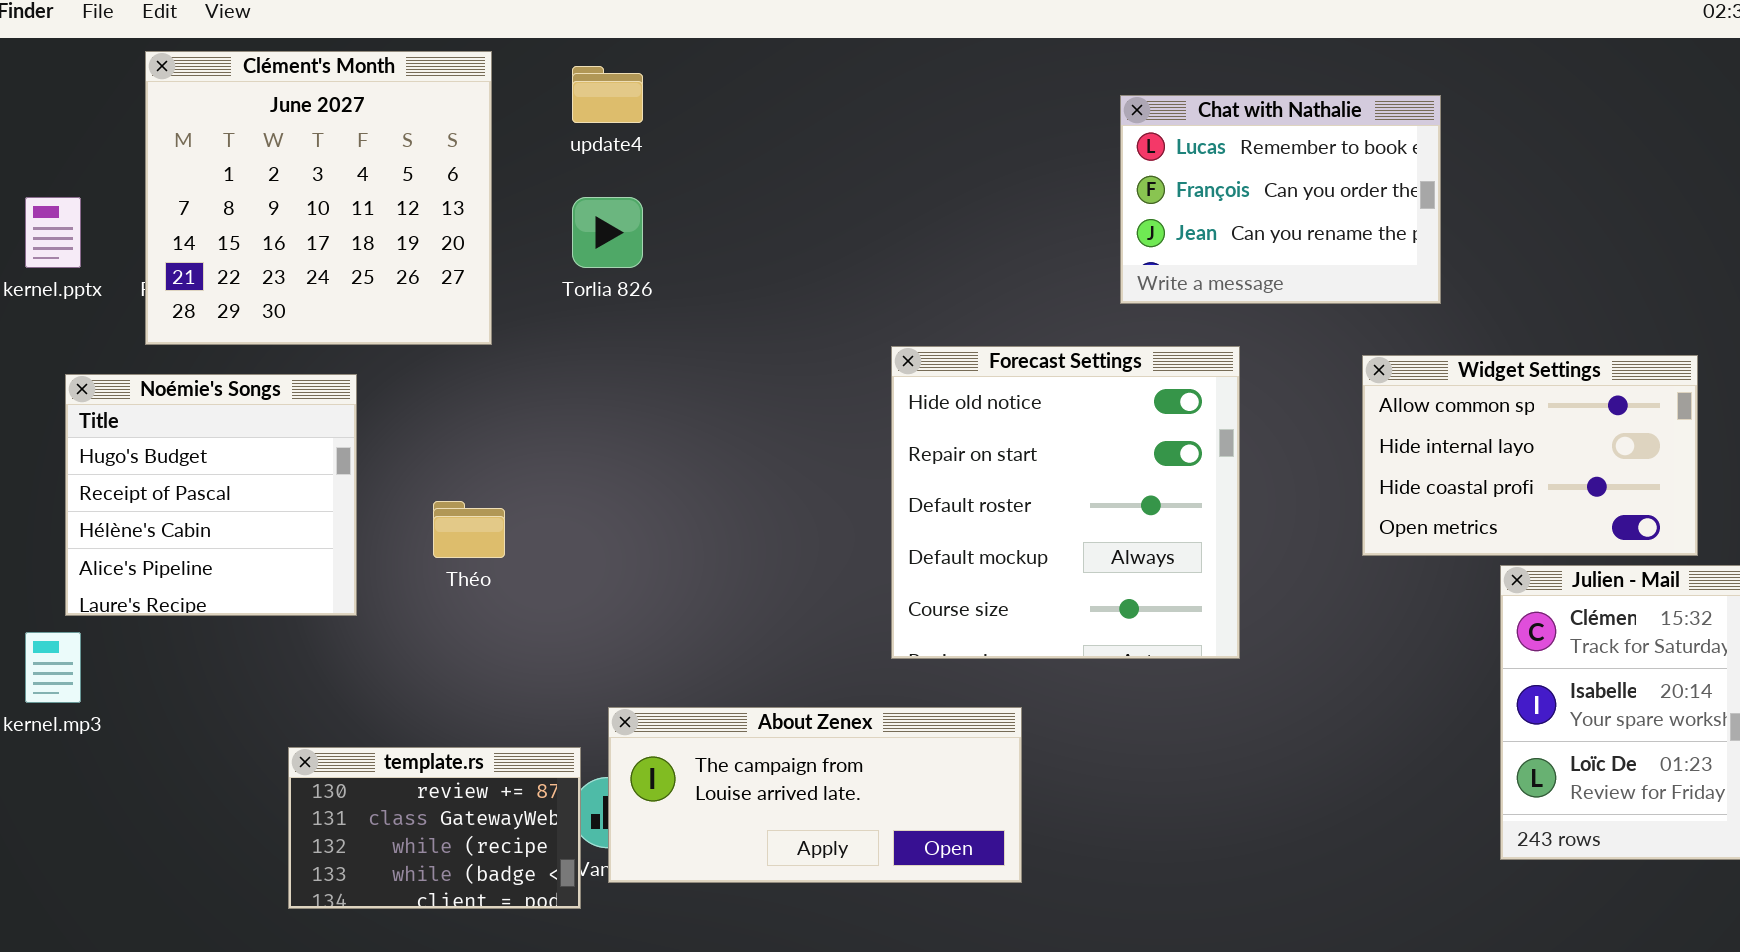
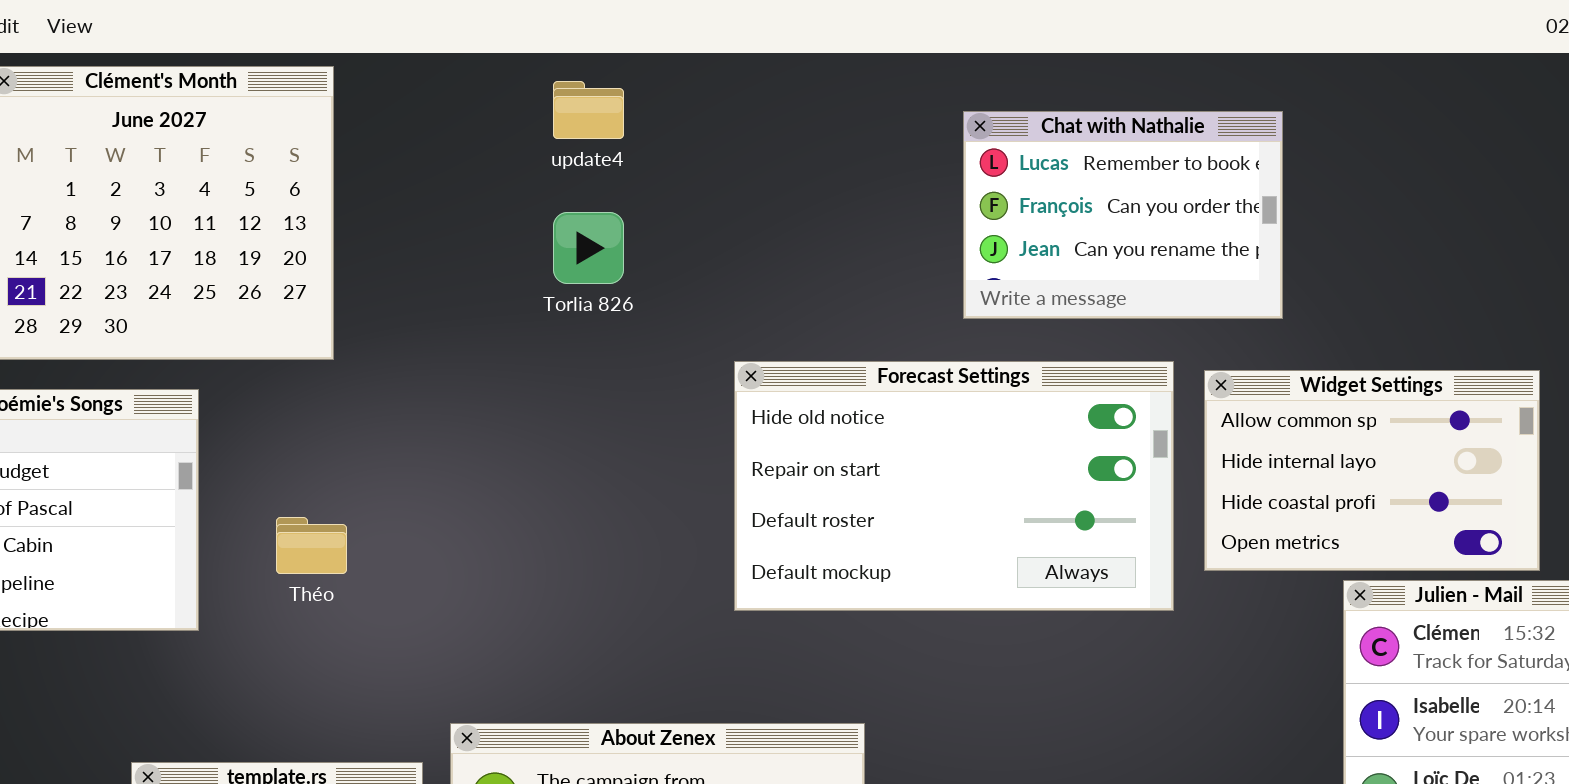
update4: [572,66,643,123] -> [553,81,624,139], moved
Torlia 826: [572,197,643,268] -> [553,212,624,284], moved
Forecast Settings: [891,346,1240,659] -> [734,361,1174,611], resized

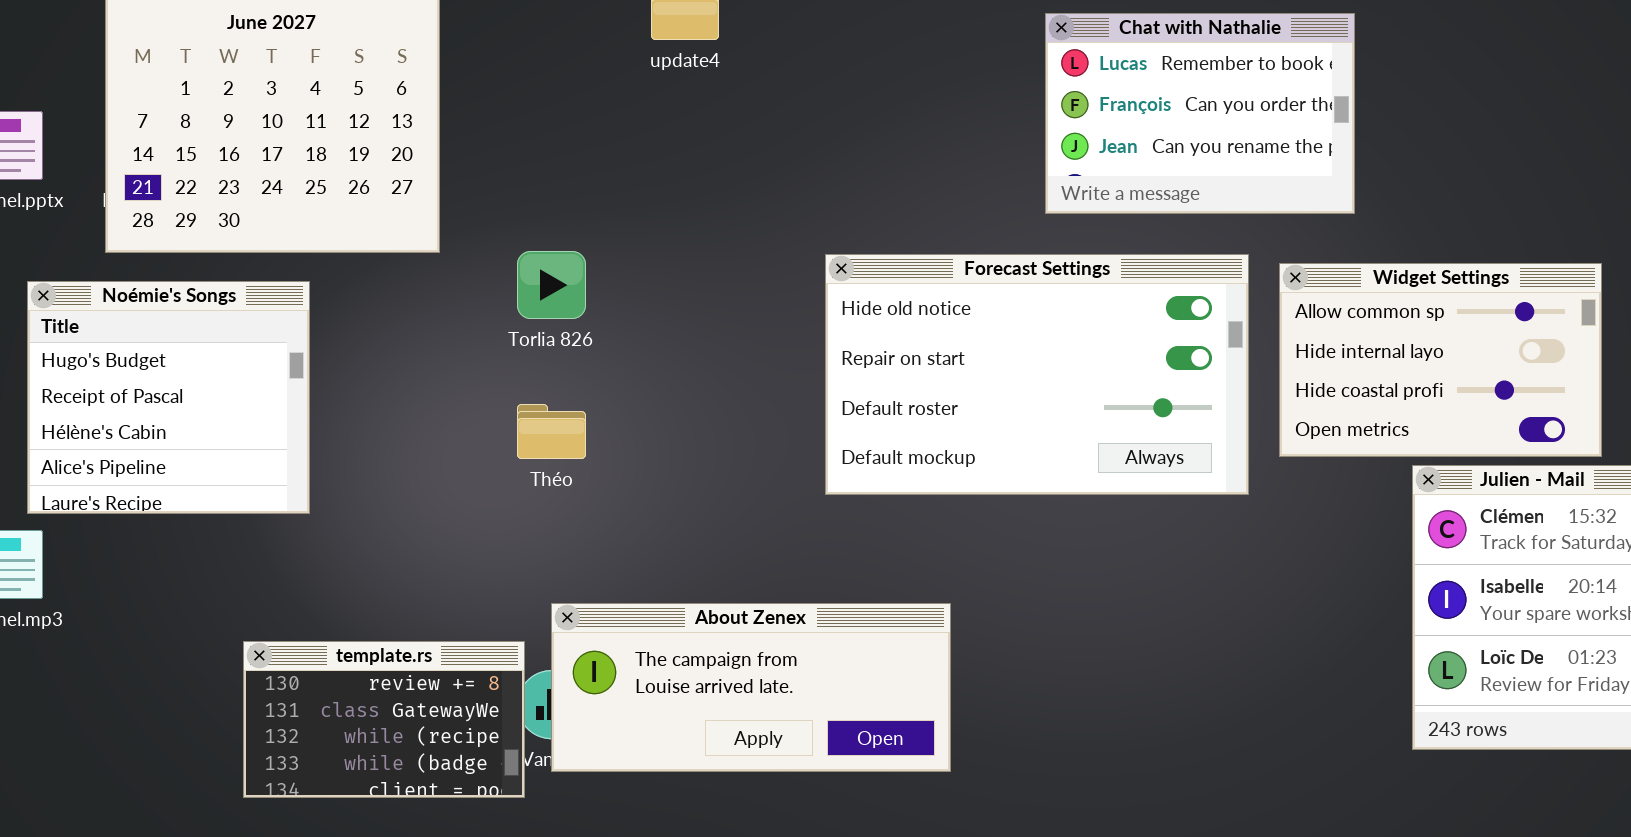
Torlia 826: [553,212,624,284] -> [517,251,586,319], moved
Théo: [276,517,347,574] -> [517,404,586,459], moved

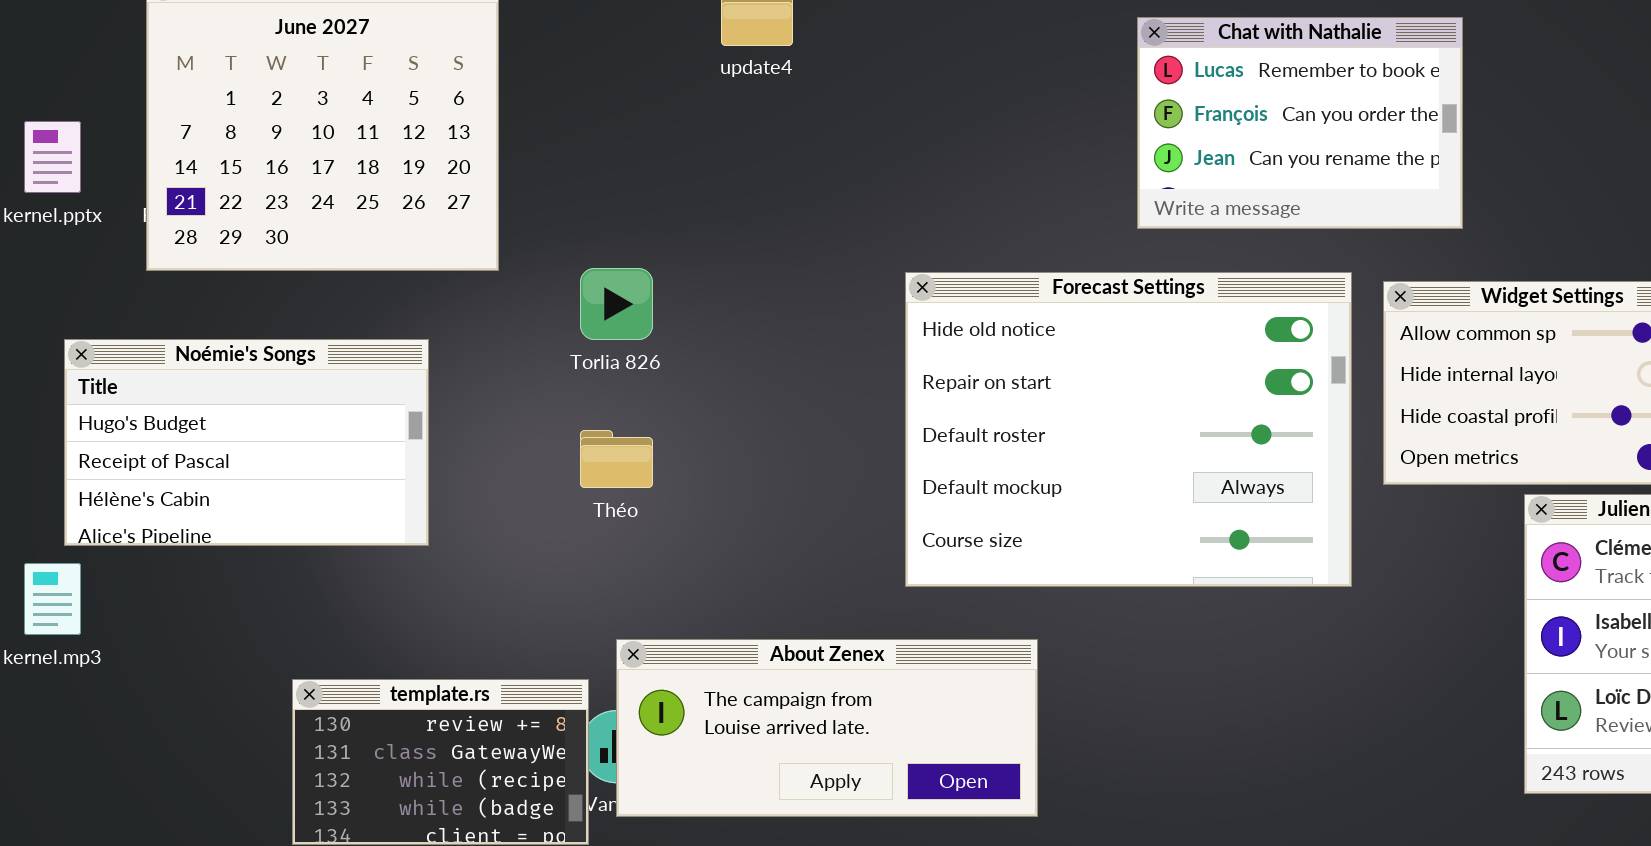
Forecast Settings: [825,254,1249,495] -> [905,272,1352,587], resized
Noémie's Songs: [27,281,310,514] -> [64,339,429,546], resized

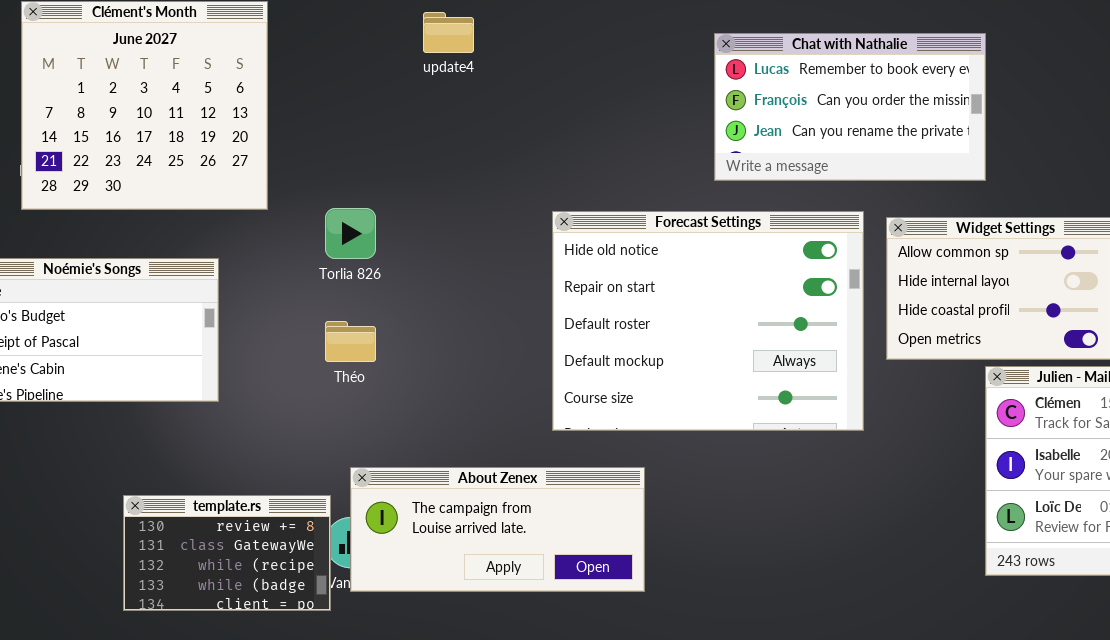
Chat with Nathalie: [1137,17,1463,229] -> [714,33,986,181], resized

